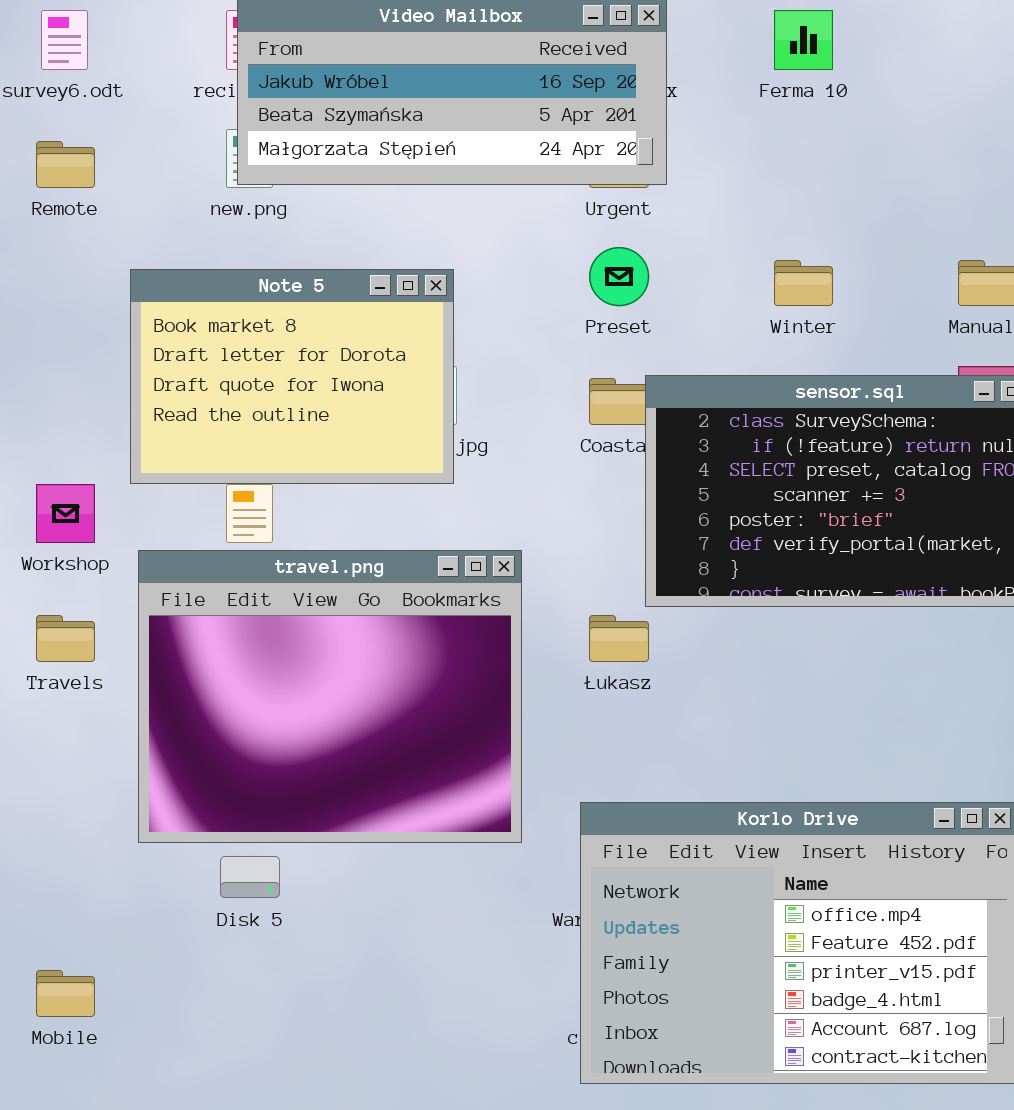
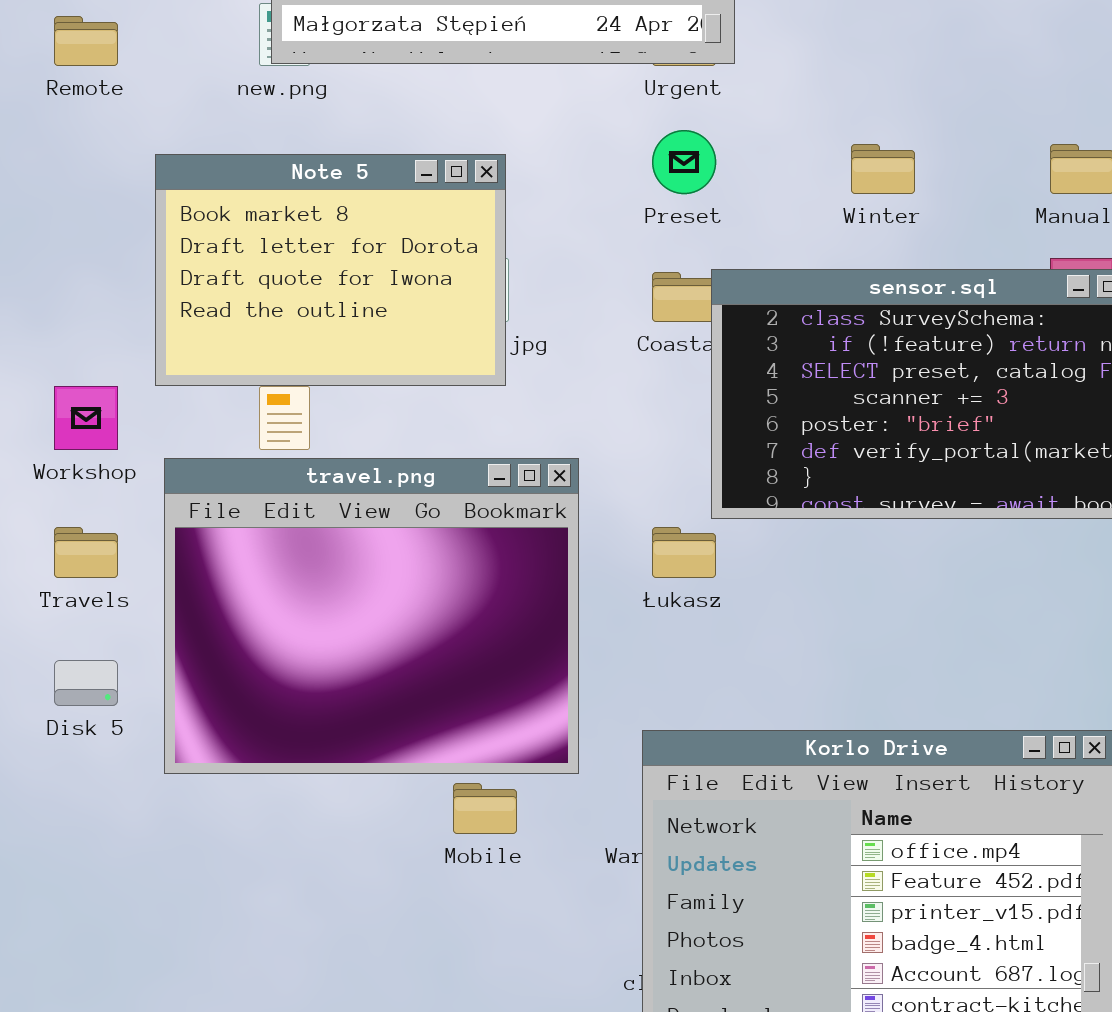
Disk 5: [220,856,280,898] -> [54,660,118,706], moved
Mobile: [36,970,95,1017] -> [453,783,517,834], moved

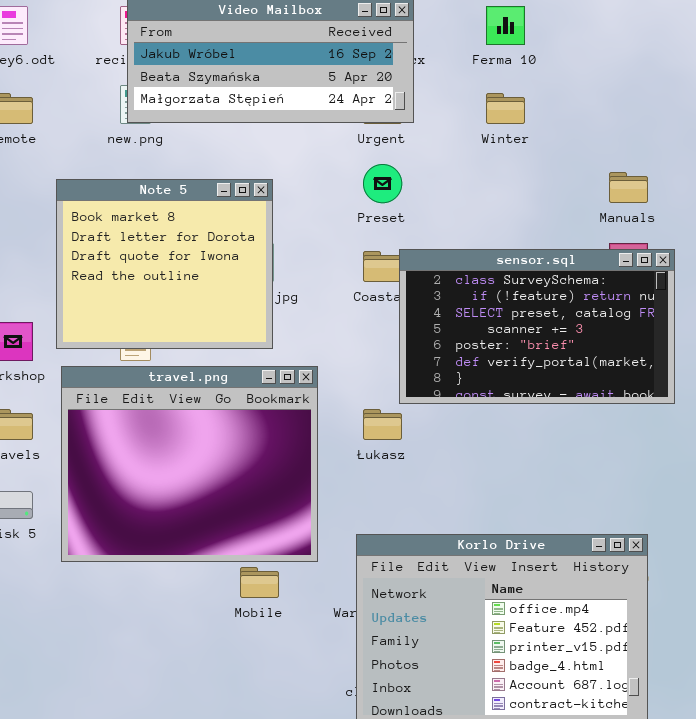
Winter: [851,144,915,194] -> [486,93,525,124], moved
Note 5: [155,154,506,386] -> [56,179,273,349], resized

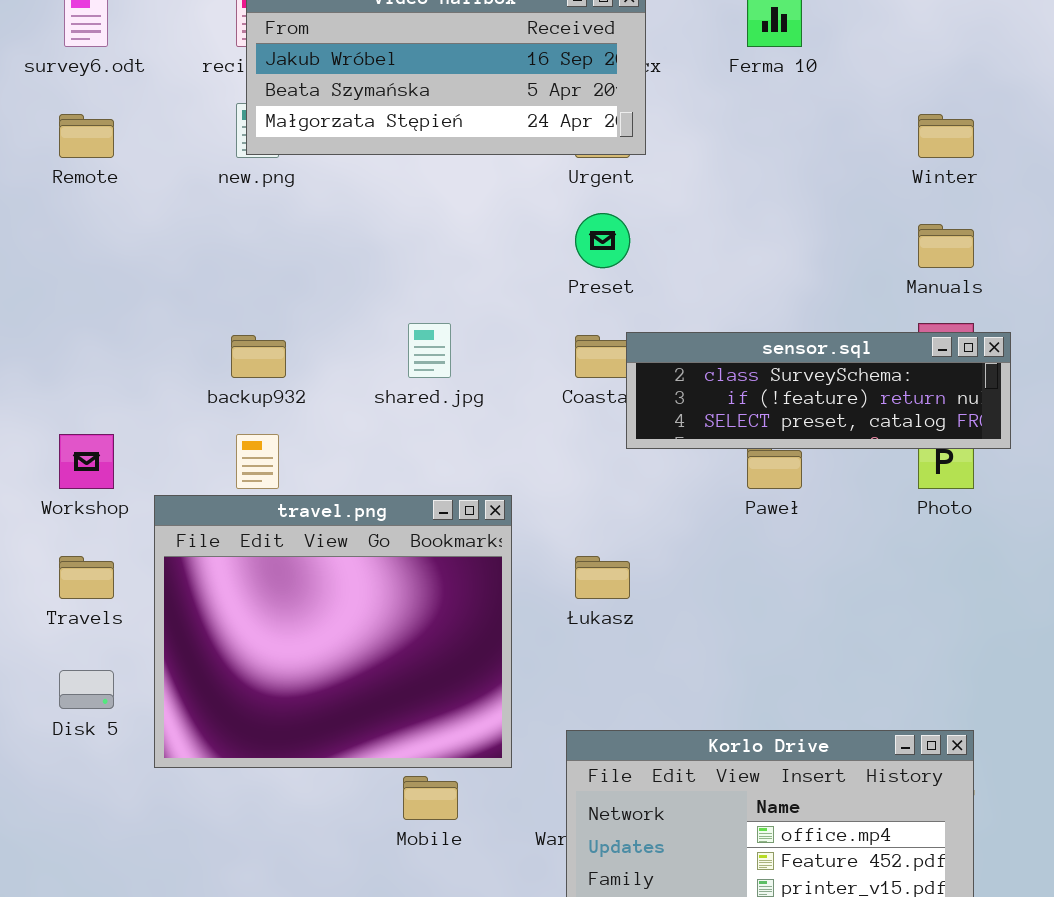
Winter: [486,93,525,124] -> [918,114,974,158], moved
Note 5: [56,179,273,349] -> none, closed
sensor.sql: [399,249,675,404] -> [626,332,1011,449], resized

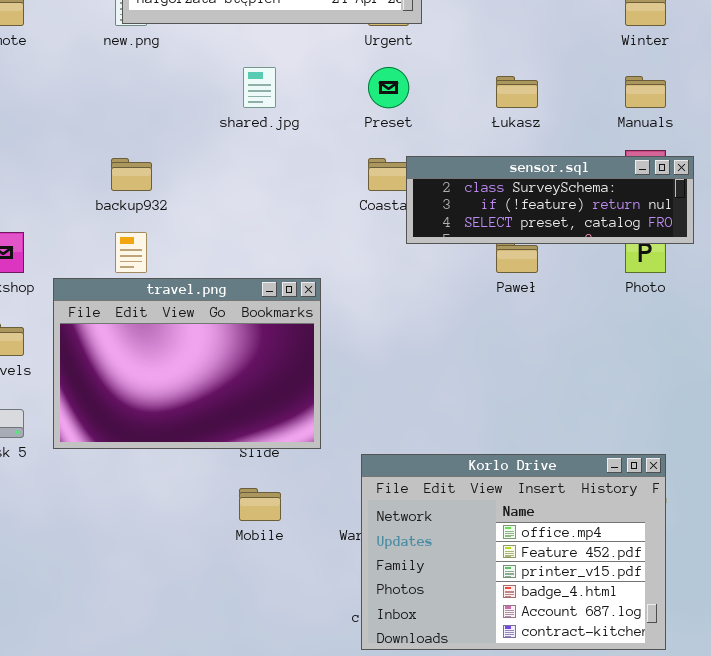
shared.jpg: [408,323,451,378] -> [243,67,276,108], moved
travel.png: [154,495,512,768] -> [53,278,321,449], resized
Łukasz: [575,556,630,599] -> [496,76,538,108], moved

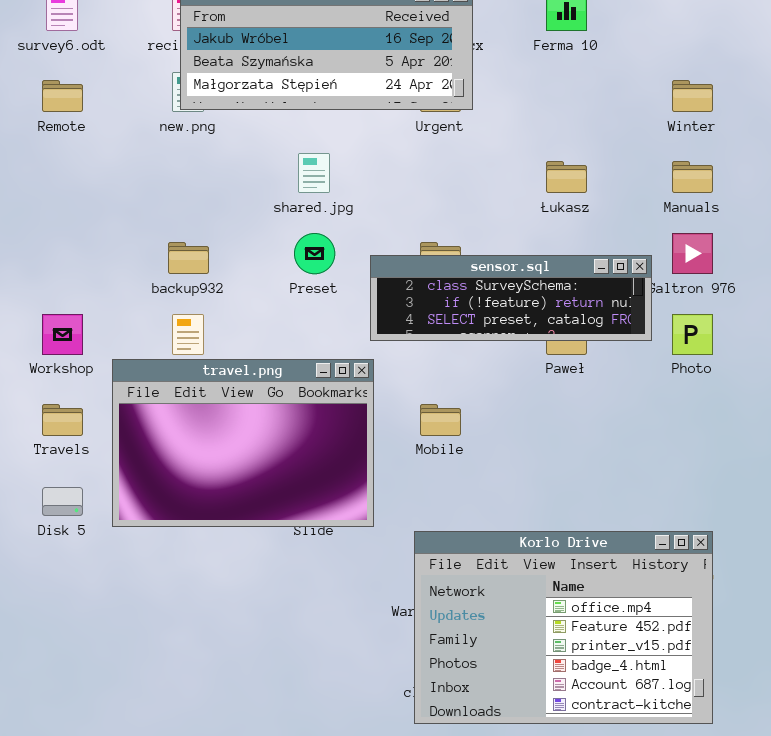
Preset: [368,67,409,108] -> [294,233,335,274], moved
sensor.sql: [406,156,694,244] -> [370,255,652,341], moved
Mobile: [239,488,281,521] -> [420,404,461,436], moved

